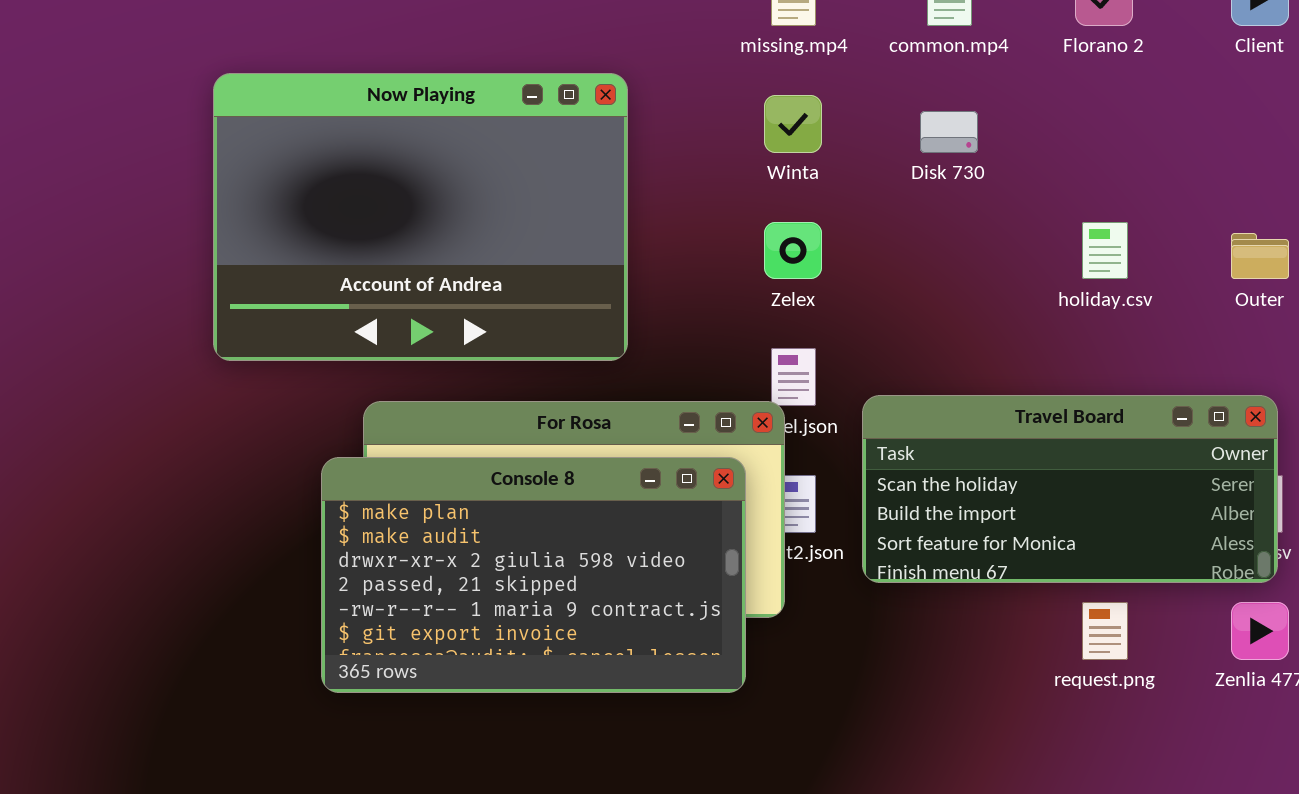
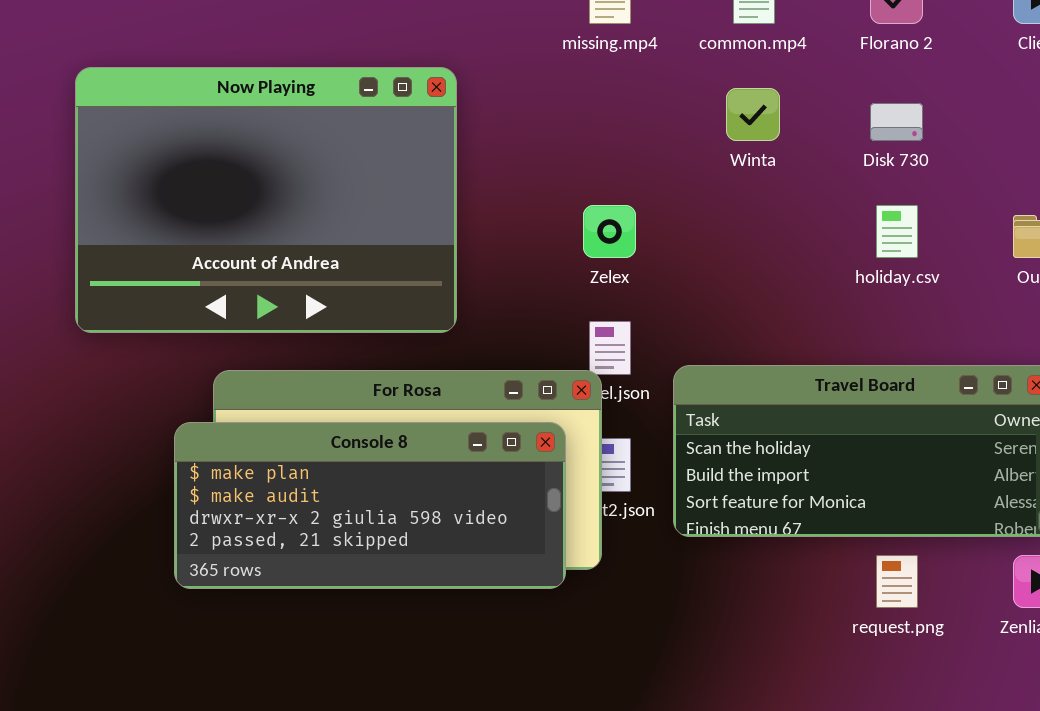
Winta: [764,95,822,153] -> [726,88,780,141], moved
Disk 730: [920,111,978,153] -> [870,103,923,141], moved
Console 8: [321,457,746,693] -> [174,422,566,589], resized

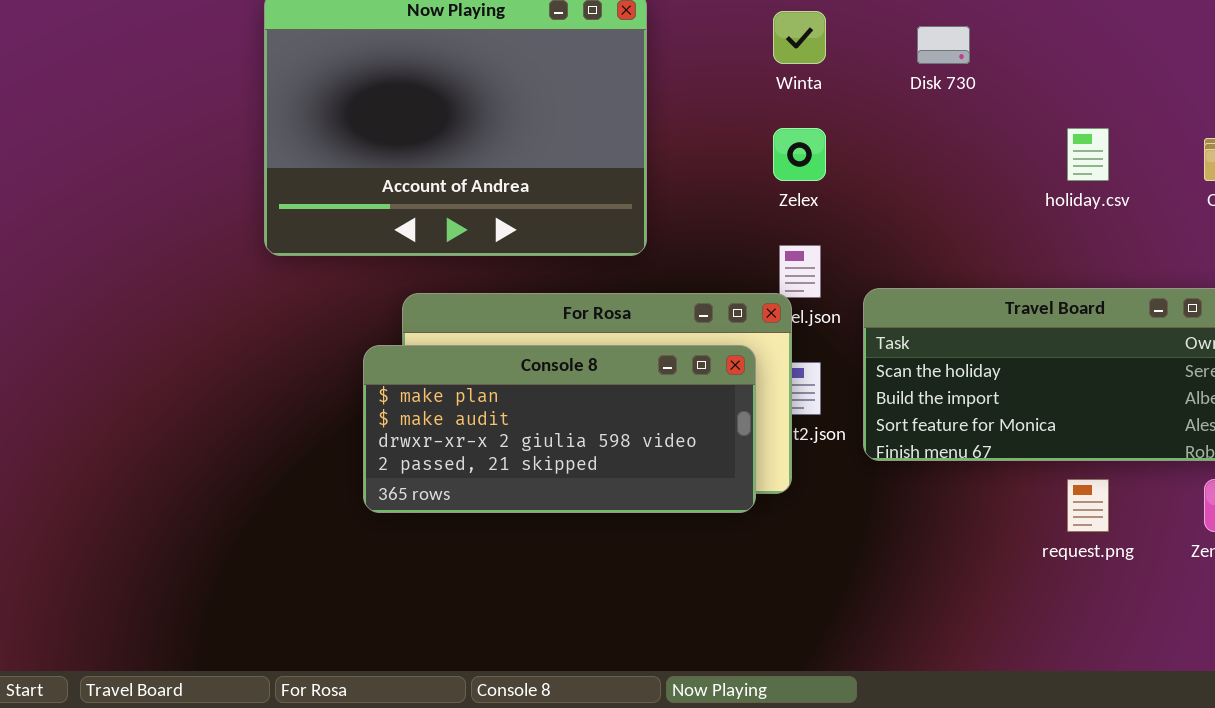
Winta: [726,88,780,141] -> [773,11,826,64], moved
Disk 730: [870,103,923,141] -> [917,26,970,64], moved

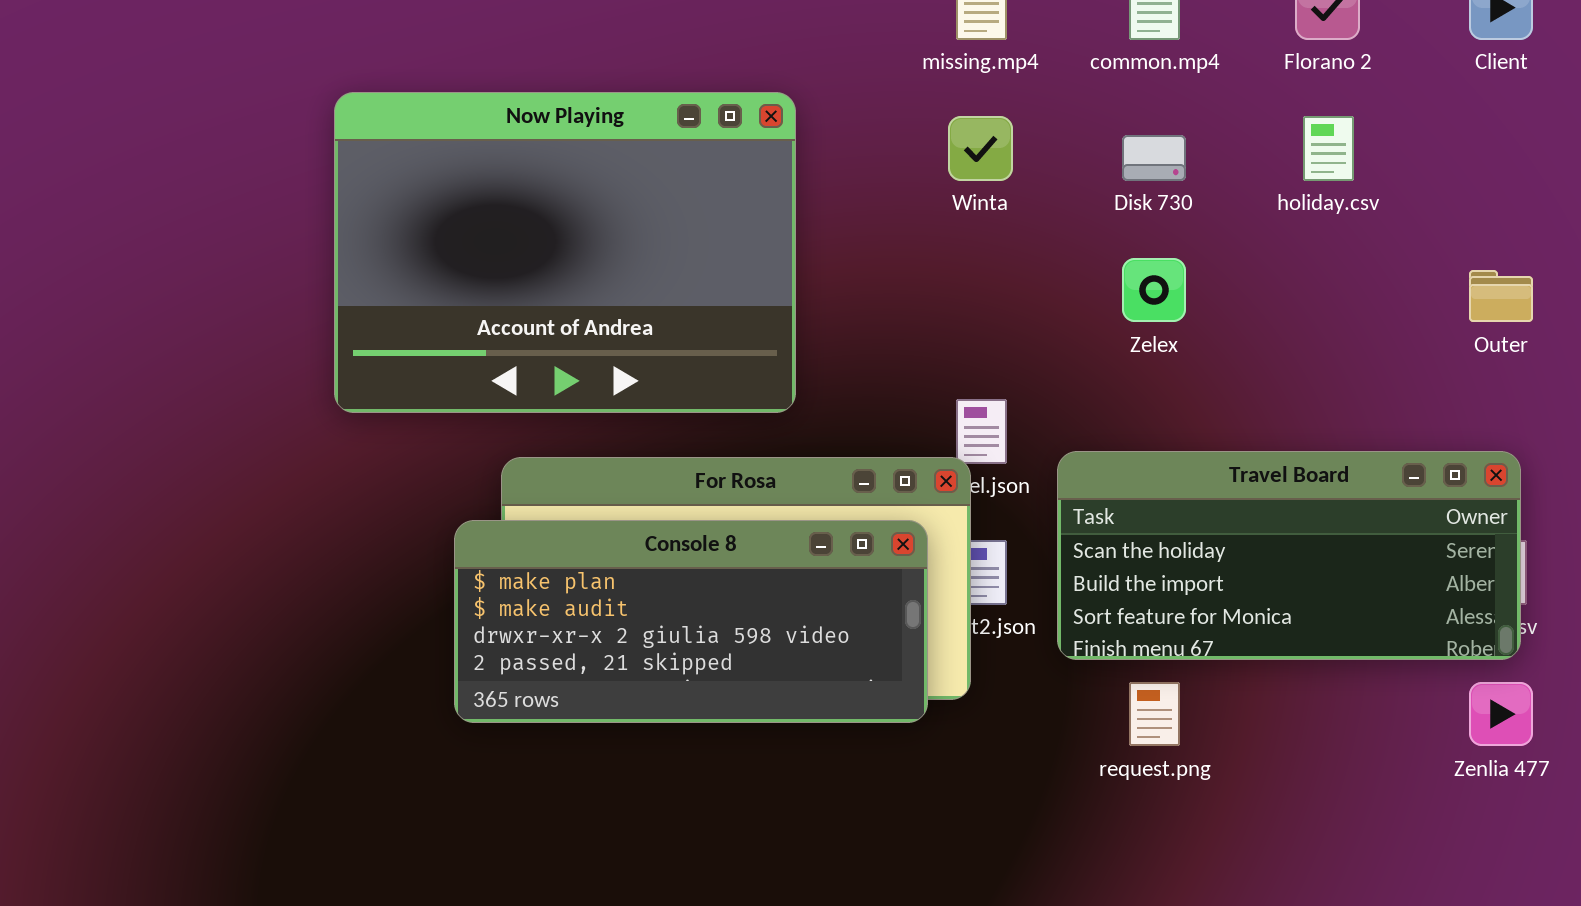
Zelex: [773,128,826,181] -> [1122,258,1186,322], moved
holiday.csv: [1067,128,1109,181] -> [1303,116,1354,181], moved
request.png: [1067,479,1109,532] -> [1129,682,1180,746], moved

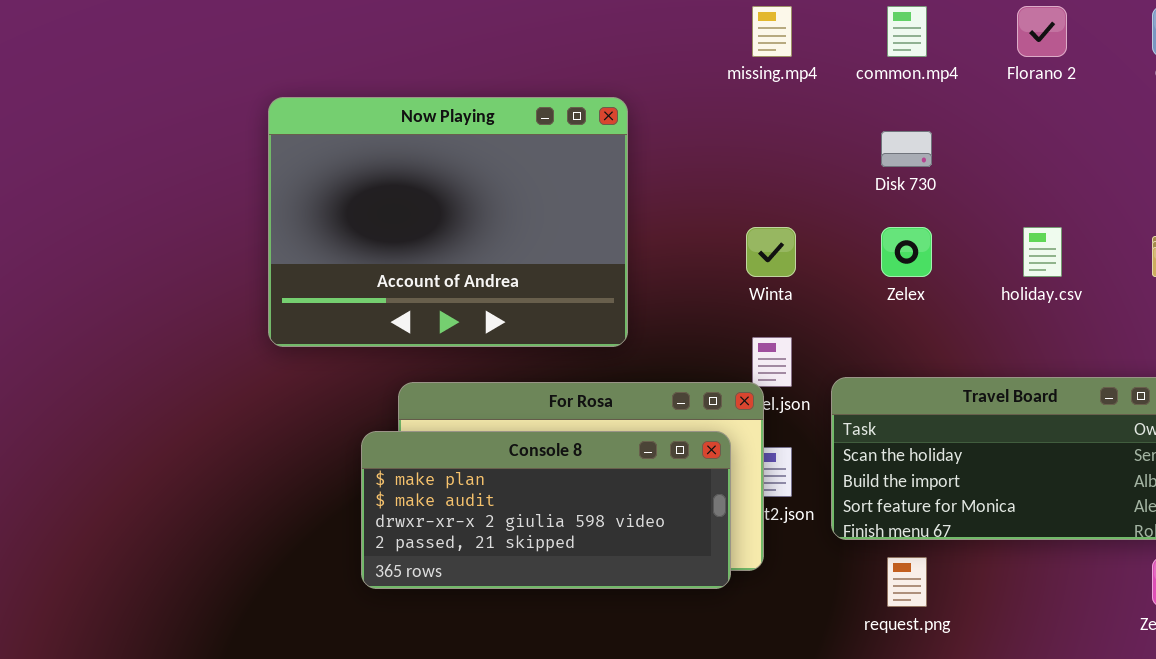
Winta: [948,116,1013,181] -> [746,227,796,277], moved
holiday.csv: [1303,116,1354,181] -> [1023,227,1062,277], moved

